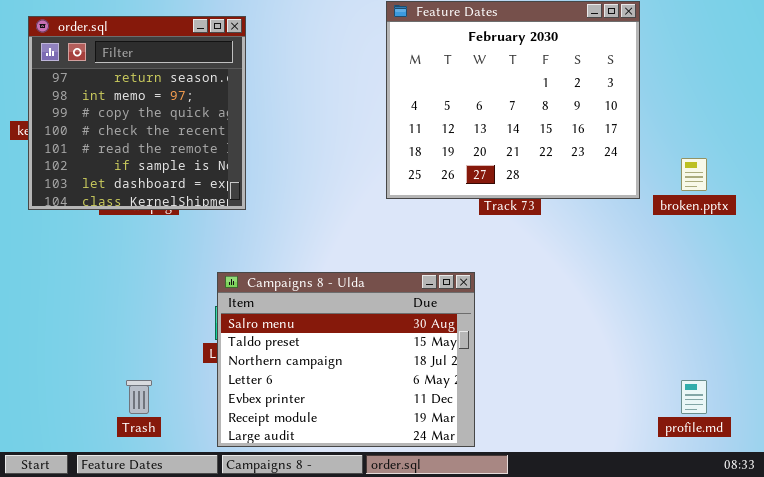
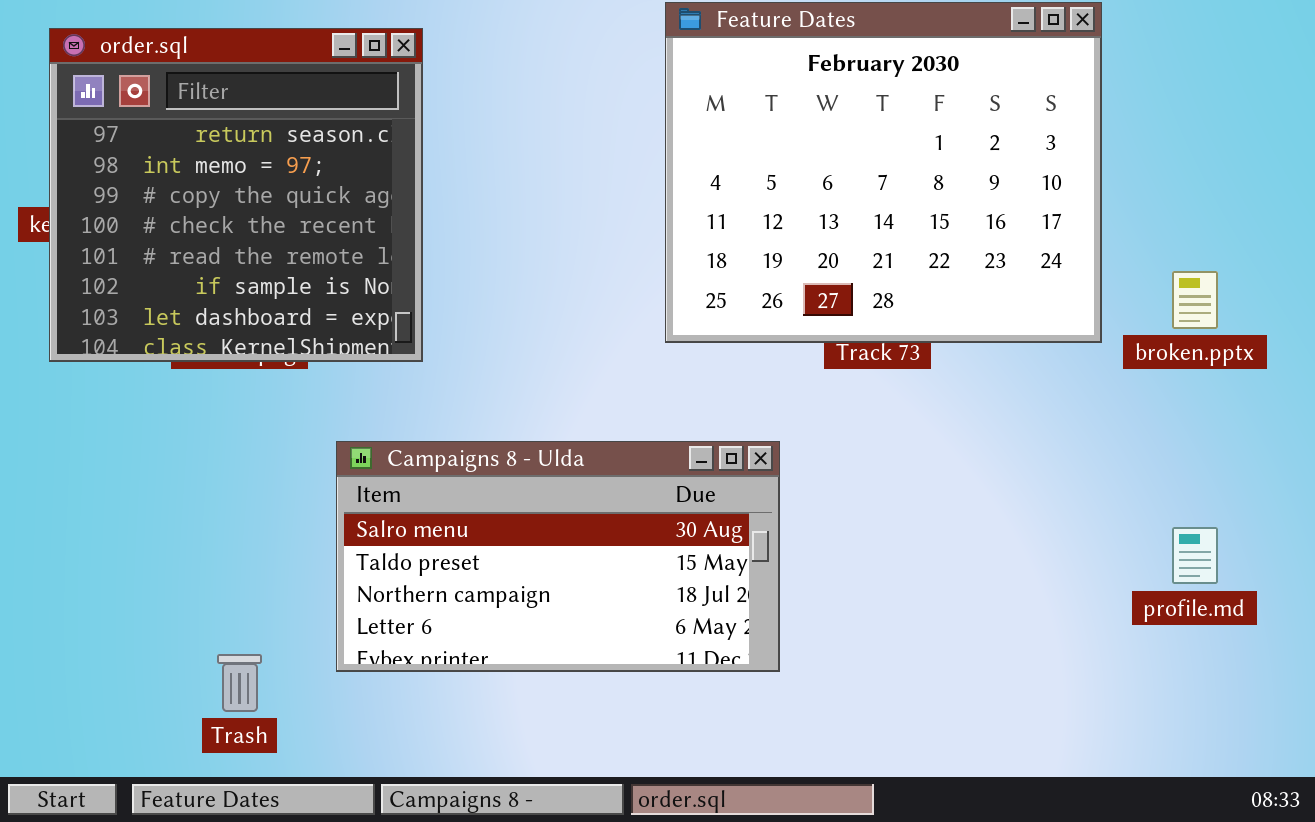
Campaigns 8 - Ulda: [217,272,475,447] -> [336,441,780,672], moved, resized
profile.md: [681,380,707,414] -> [1172,527,1218,584], moved

